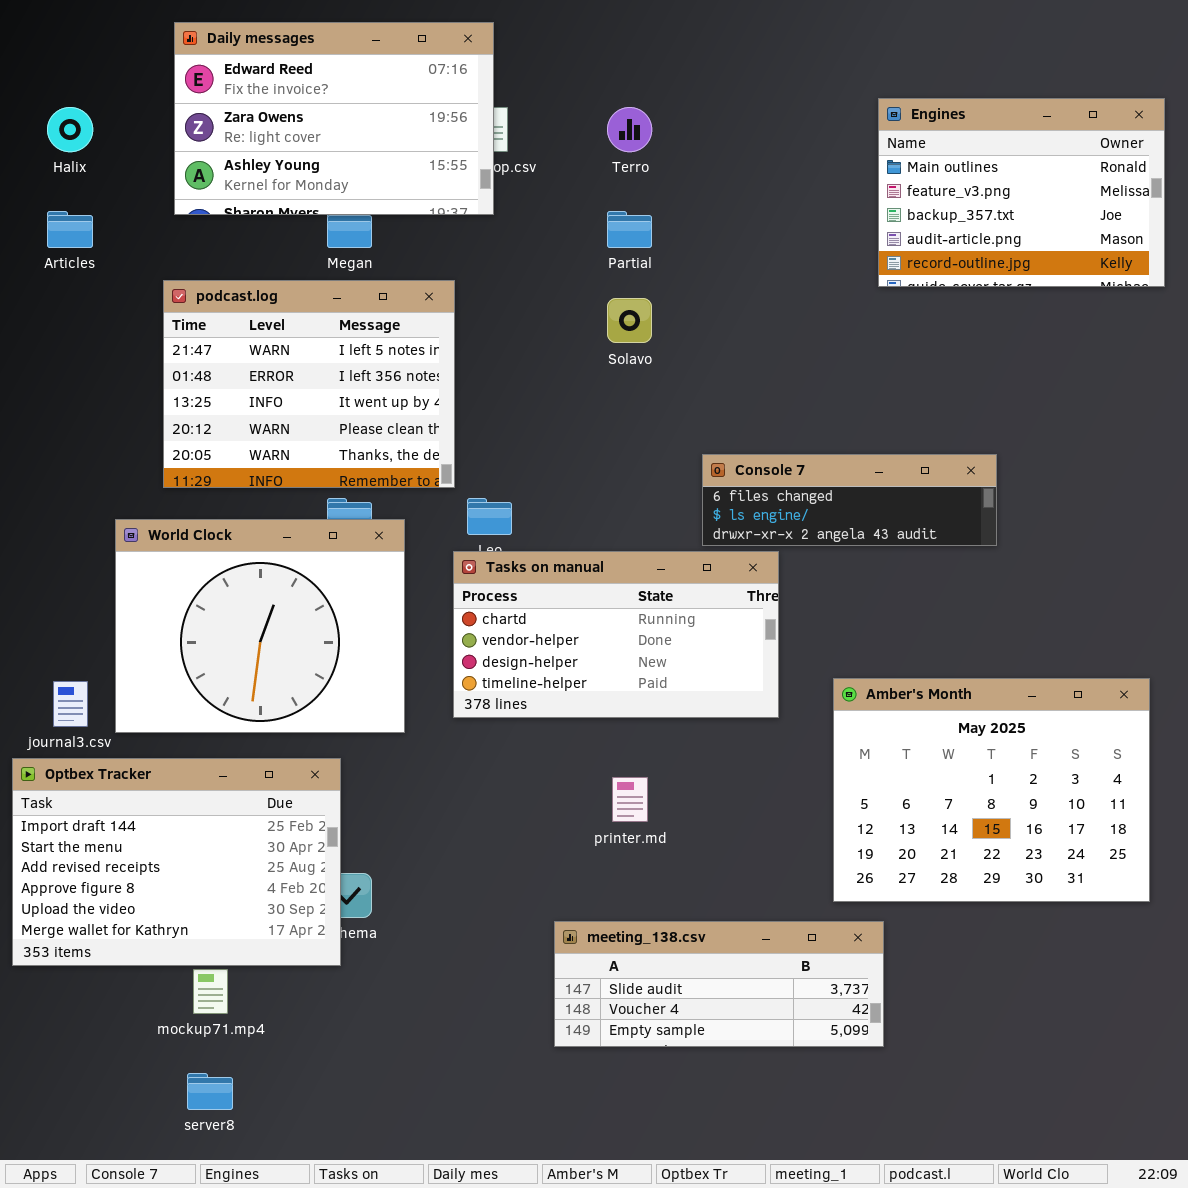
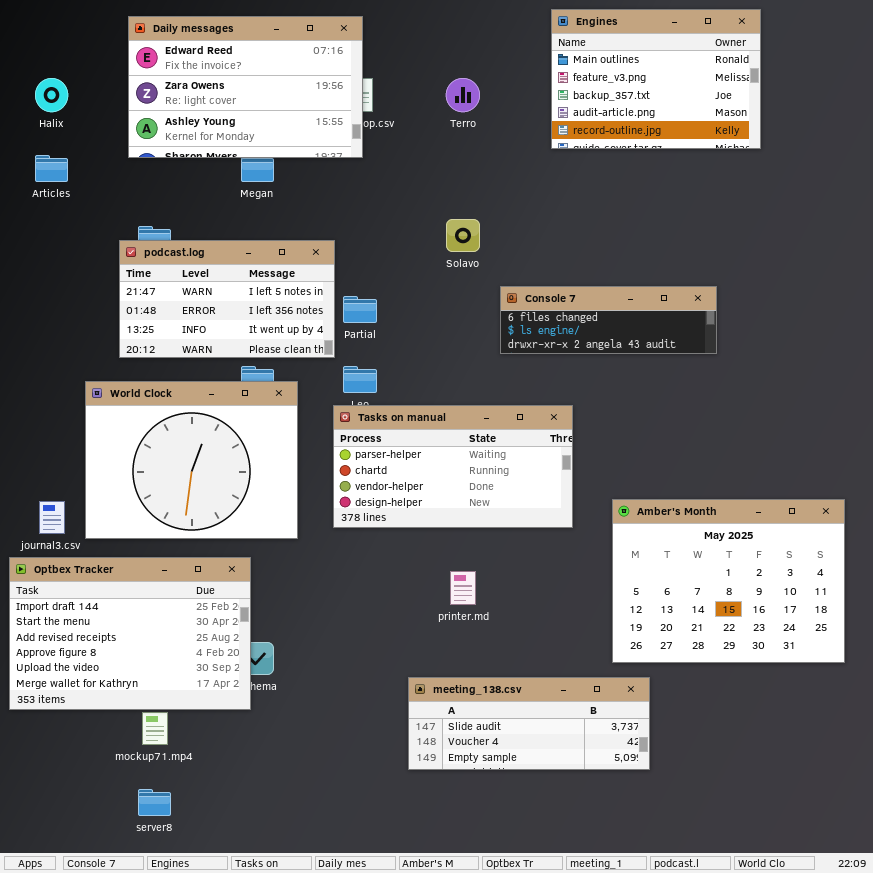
Engines: [878,98,1165,287] -> [551,9,761,149], moved
Partial: [607,211,652,248] -> [343,296,377,323], moved
podcast.log: [163,280,455,488] -> [119,240,335,358], resized
Console 7: [702,454,997,546] -> [500,286,717,354], moved
Tasks on manual: [453,551,779,718] -> [333,405,573,528], scrolled up 1 row

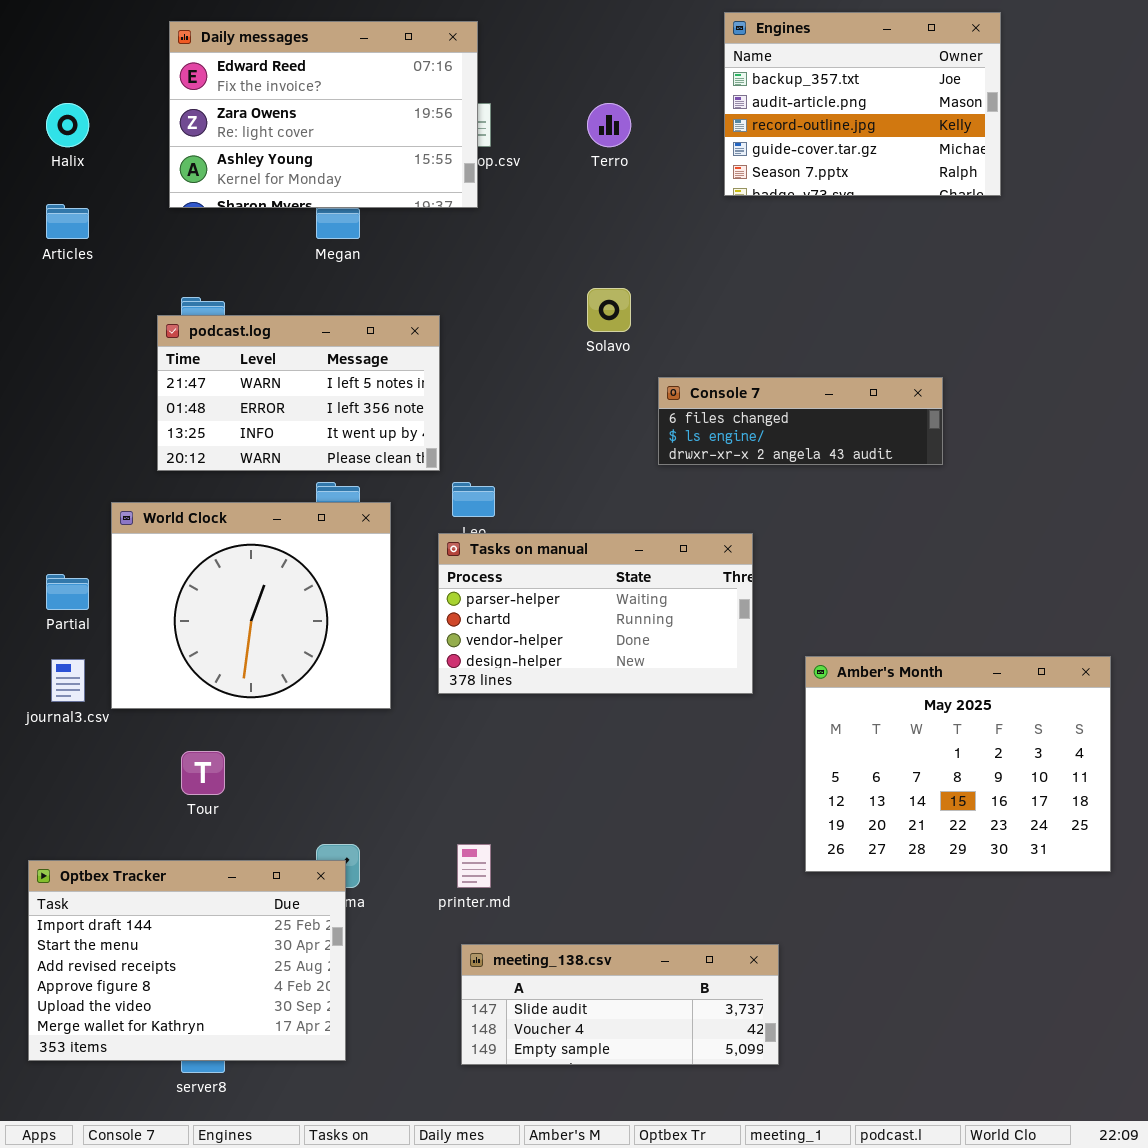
Engines: [551,9,761,149] -> [724,12,1001,196], scrolled down 2 rows
Partial: [343,296,377,323] -> [46,574,89,610], moved
Optbex Tracker: [9,557,251,710] -> [28,860,346,1061], moved
printer.md: [450,571,476,605] -> [457,844,491,888], moved
meeting_138.csv: [408,677,650,770] -> [461,944,779,1065], moved

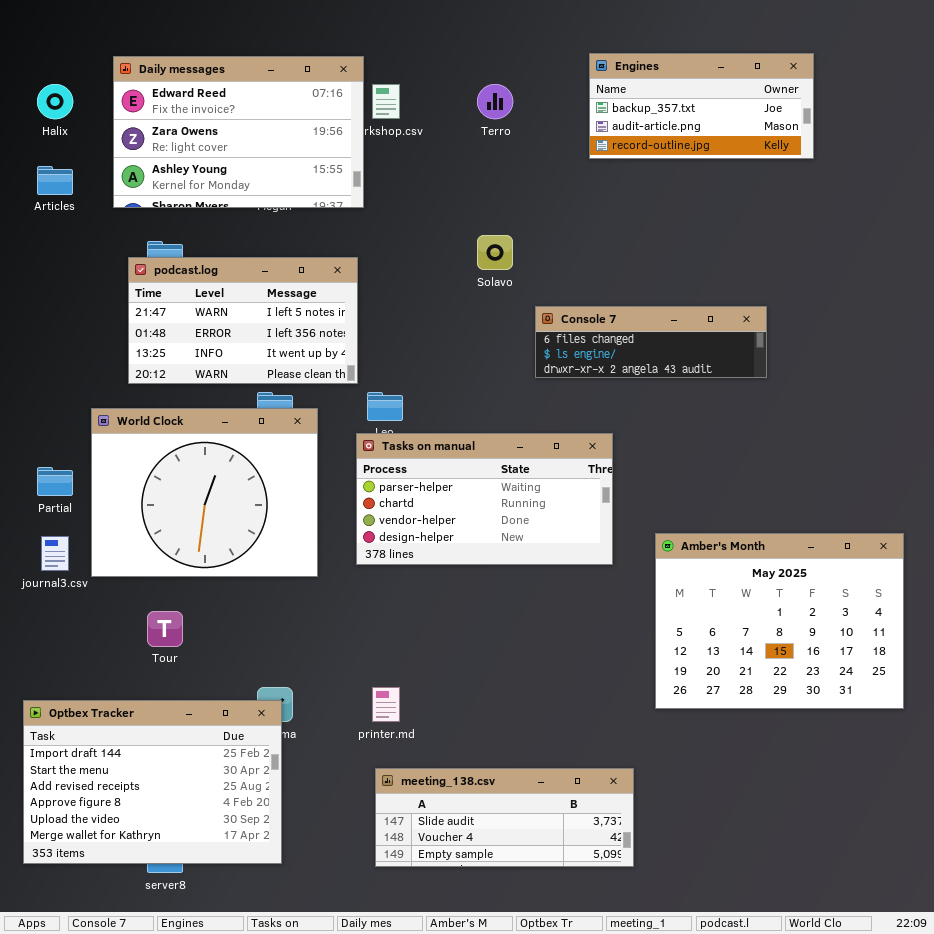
Engines: [724,12,1001,196] -> [589,53,814,159], resized
Daily messages: [169,21,478,208] -> [113,56,364,208], moved

